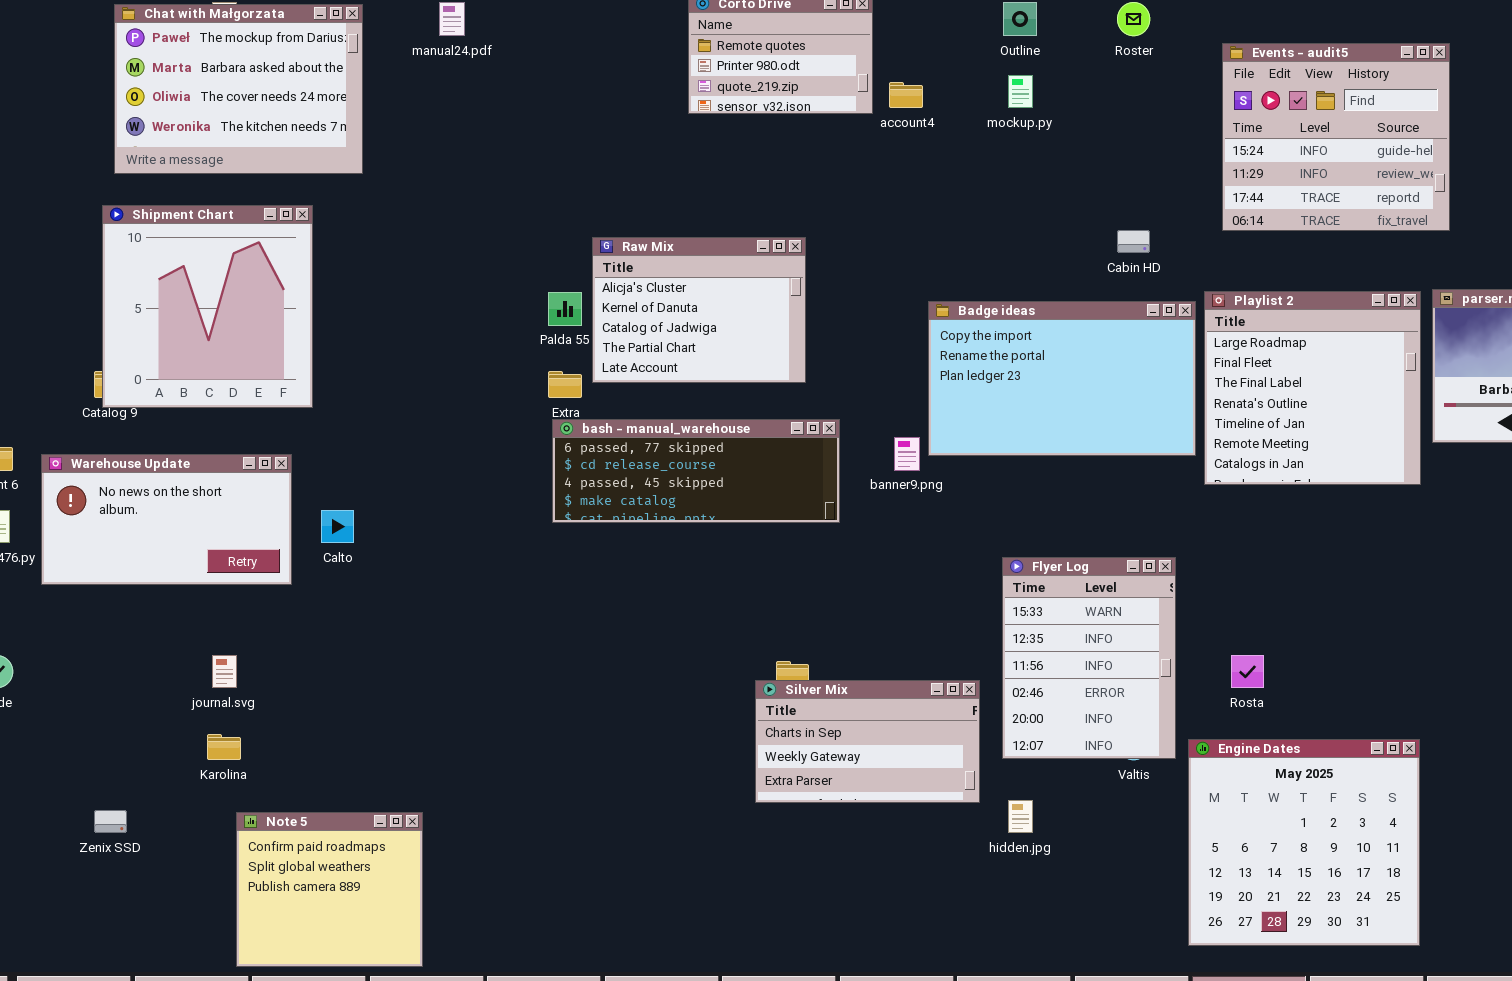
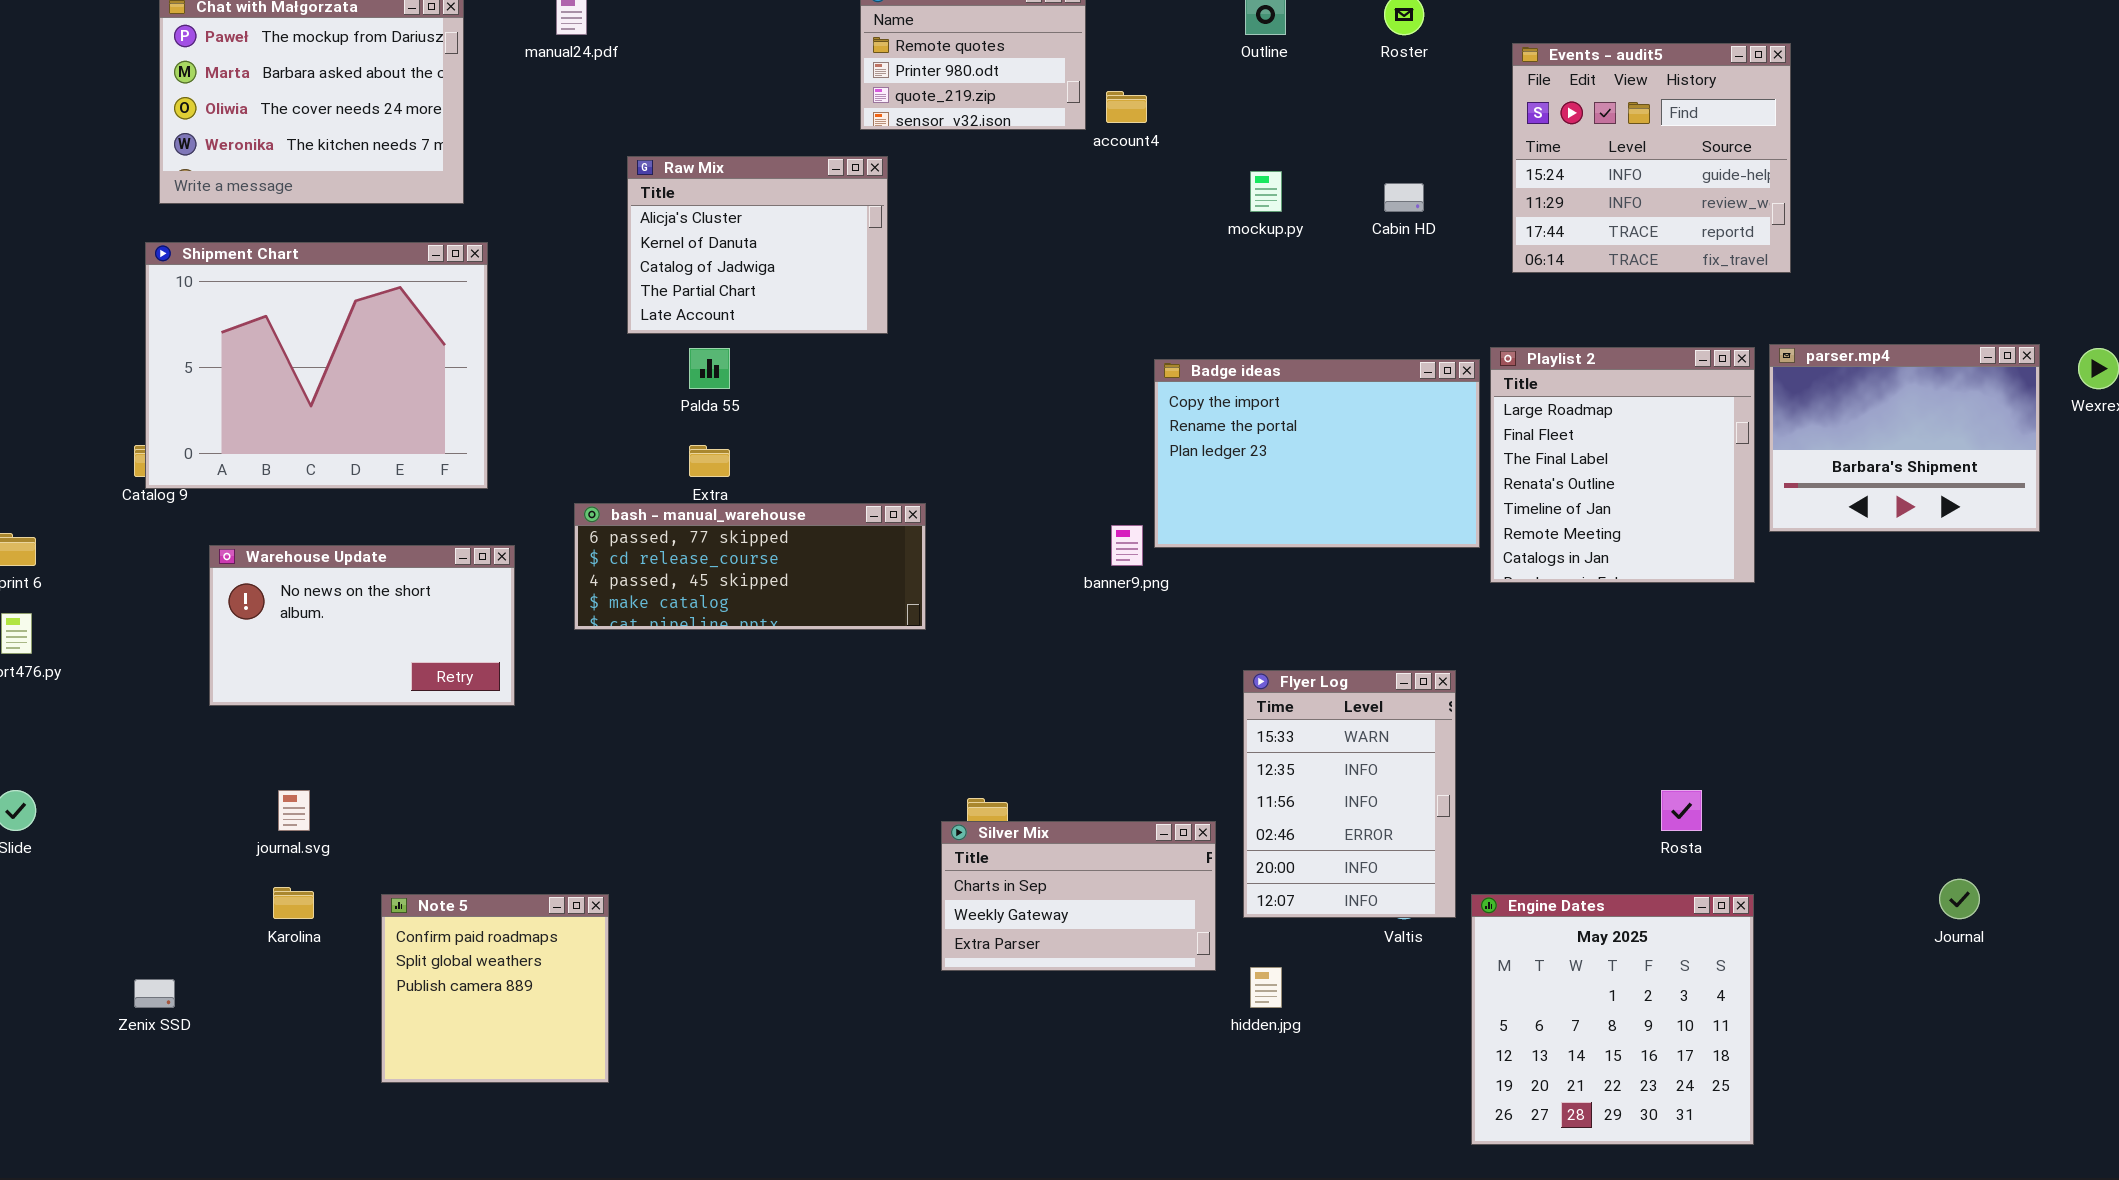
mockup.py: [1008,75,1033,108] -> [1250,171,1282,212], moved
Shipment Chart: [102,205,313,408] -> [145,242,488,489], resized
Cabin HD: [1117,230,1150,253] -> [1384,183,1424,212], moved
Raw Mix: [592,237,806,383] -> [627,156,888,334], moved
bash - manual_warehouse: [552,419,840,523] -> [574,503,926,630], moved
Warehouse Update: [41,454,292,585] -> [209,545,515,706], moved
Rosta: [1231,655,1264,688] -> [1661,790,1702,831], moved
Note 5: [236,812,423,967] -> [381,894,609,1083], moved

